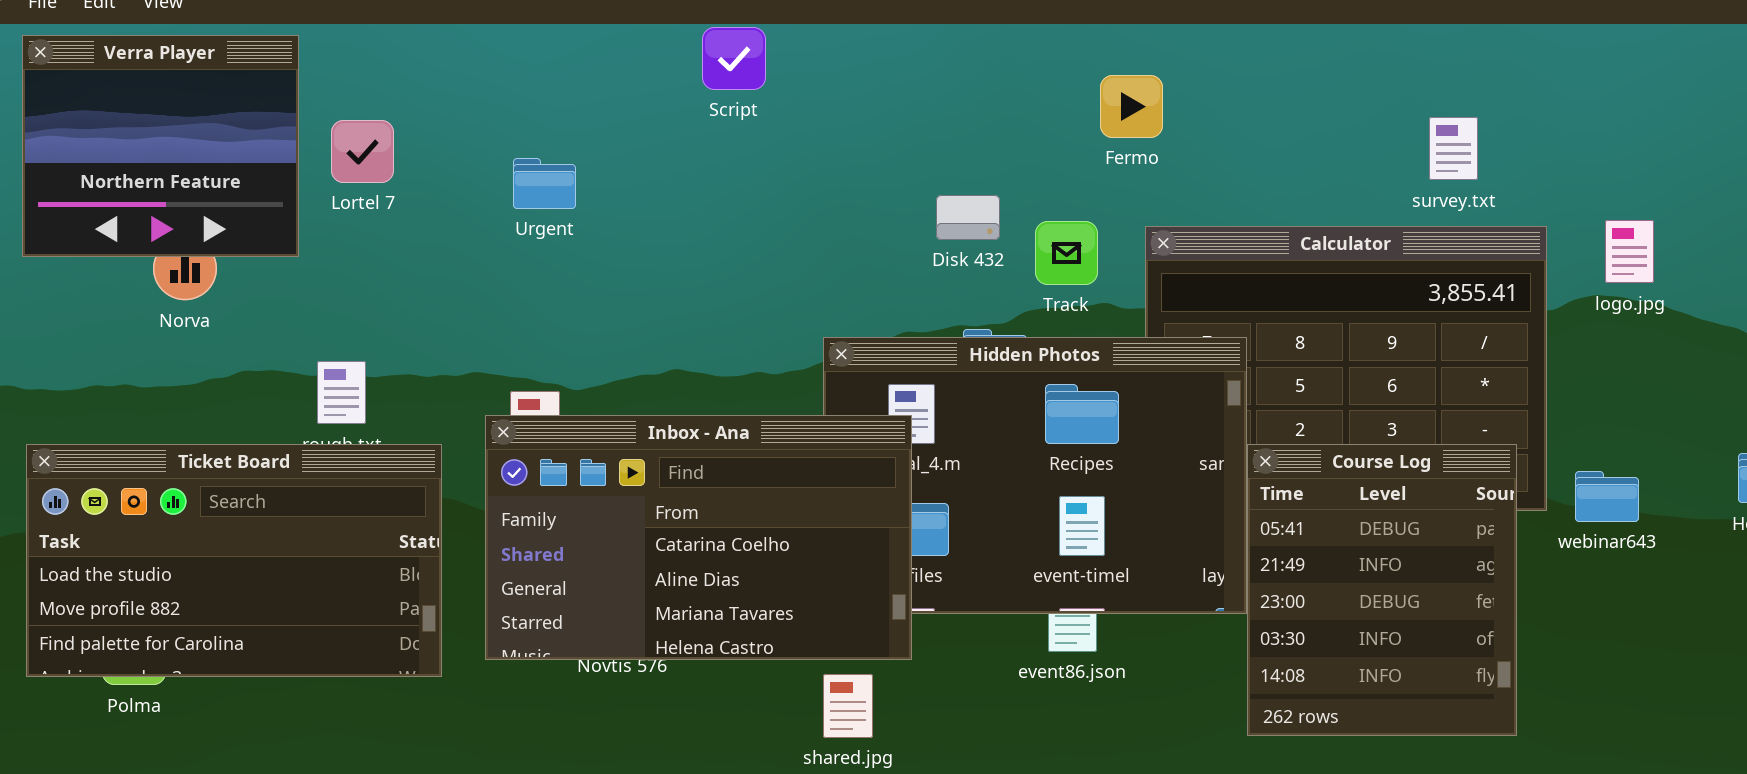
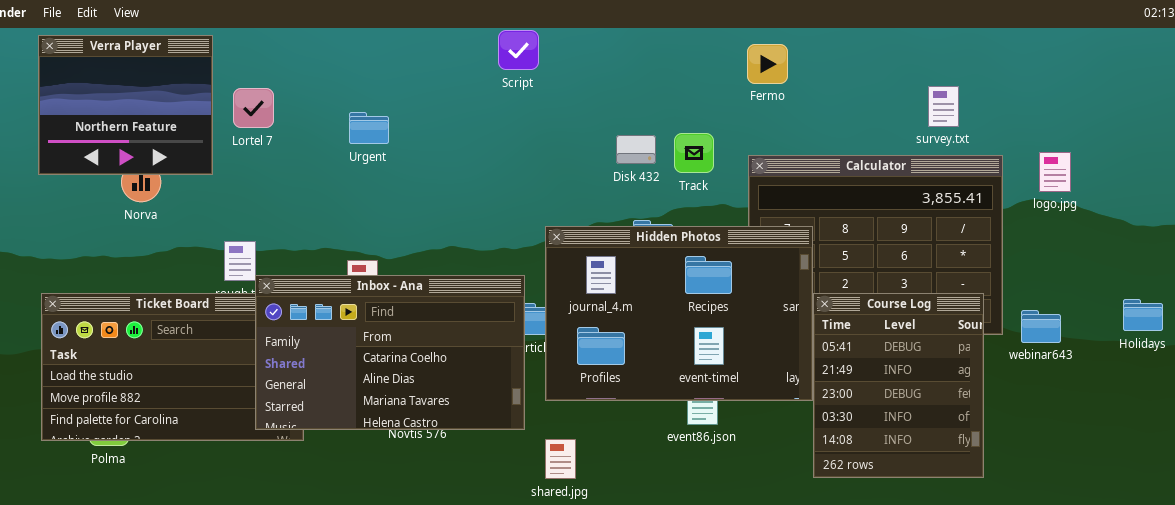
Script: [702,27,766,90] -> [498,30,539,70], moved
Fermo: [1100,75,1163,138] -> [747,44,788,84], moved
Track: [1035,221,1098,285] -> [674,133,714,173], moved
Inbox - Ana: [485,415,912,660] -> [255,275,525,430], moved

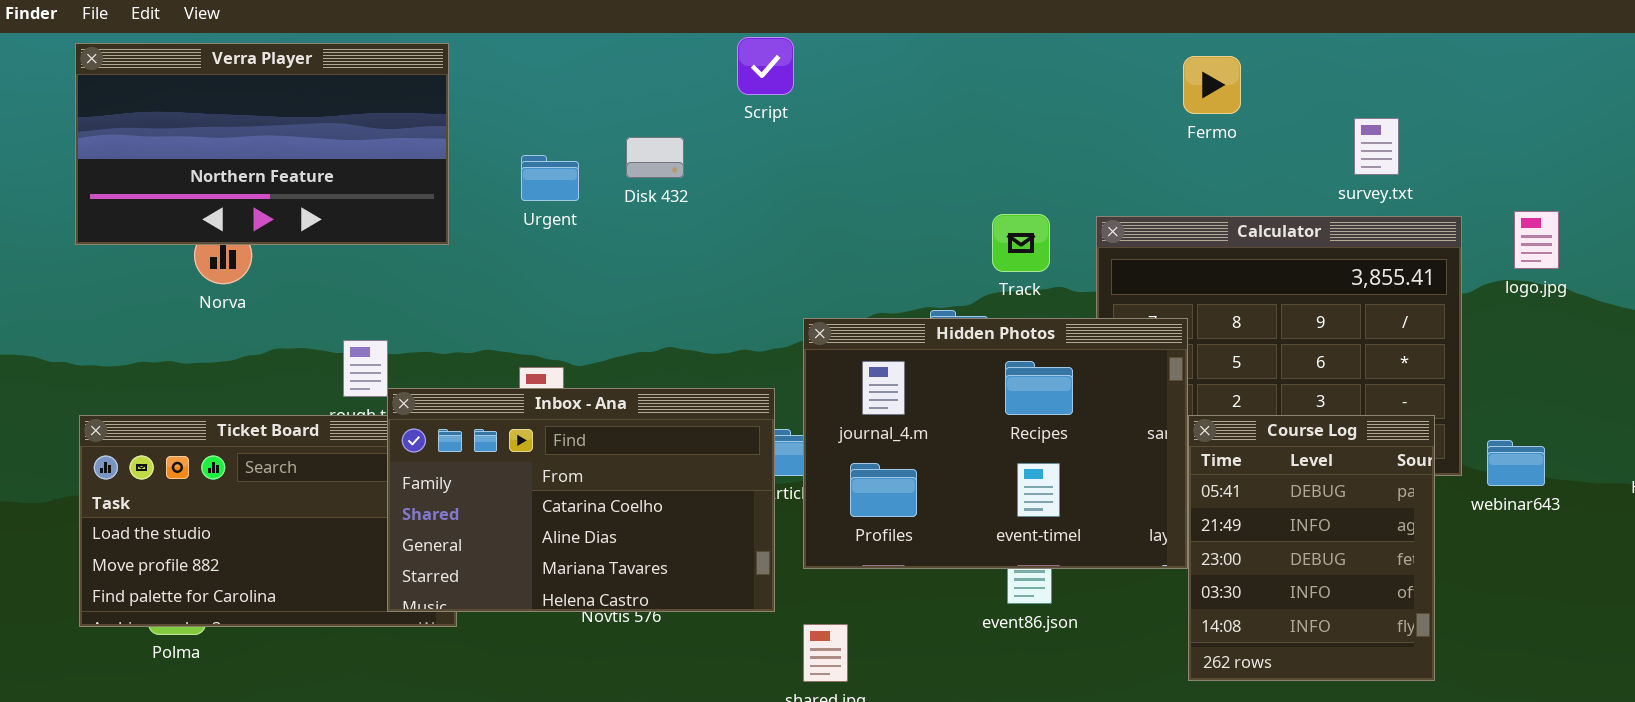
Verra Player: [38,35,213,175] -> [75,43,449,245], resized
Fermo: [747,44,788,84] -> [1183,56,1241,114], moved
Track: [674,133,714,173] -> [992,214,1050,272], moved
Disk 432: [616,135,656,164] -> [626,137,684,178], moved

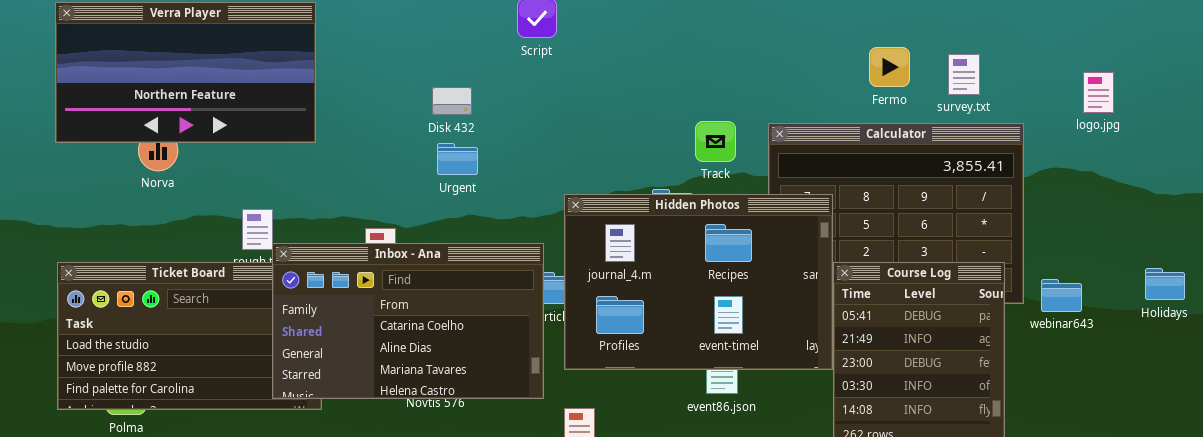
Fermo: [1183,56,1241,114] -> [869,47,910,87], moved
Disk 432: [626,137,684,178] -> [432,87,472,115], moved
Urgent: [521,155,579,201] -> [437,143,478,175], moved
logo.jpg: [1514,211,1559,269] -> [1083,72,1114,113], moved

